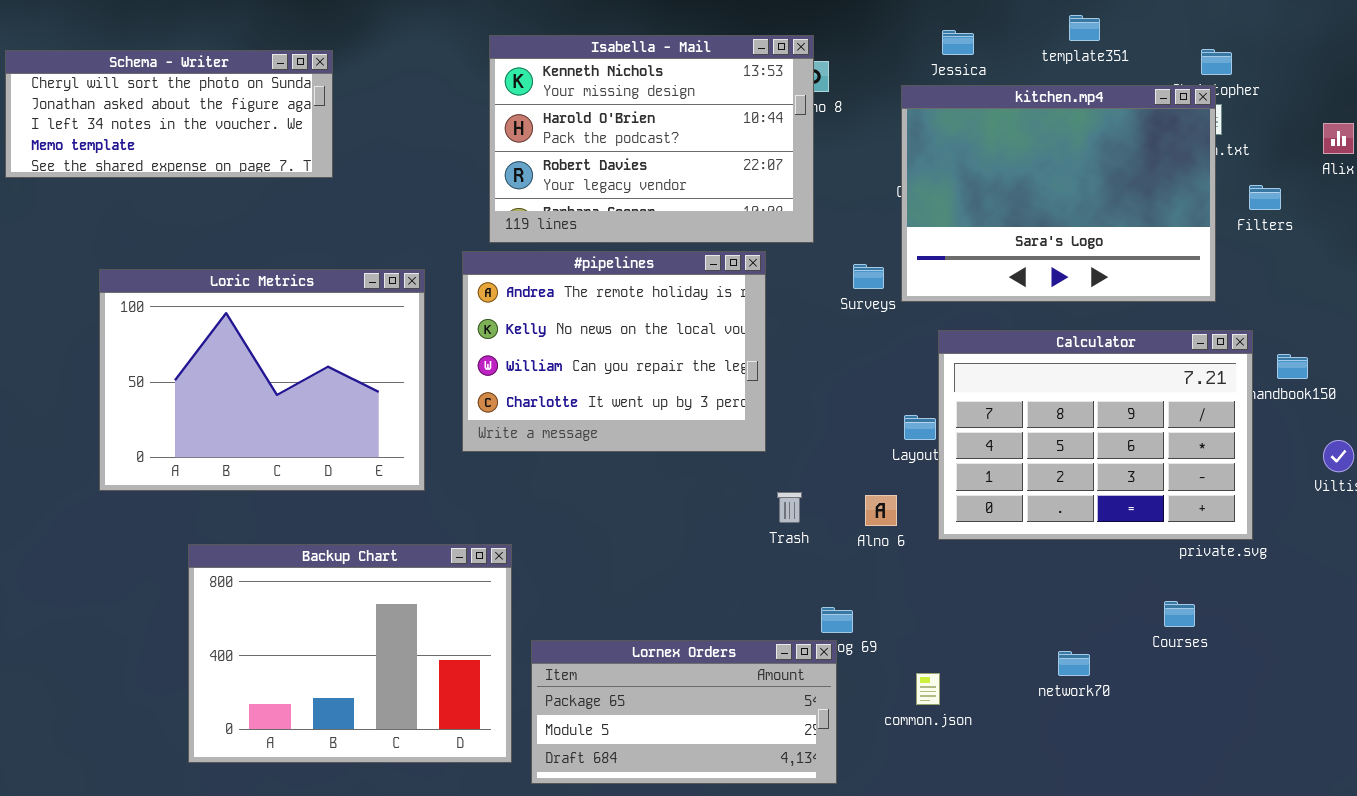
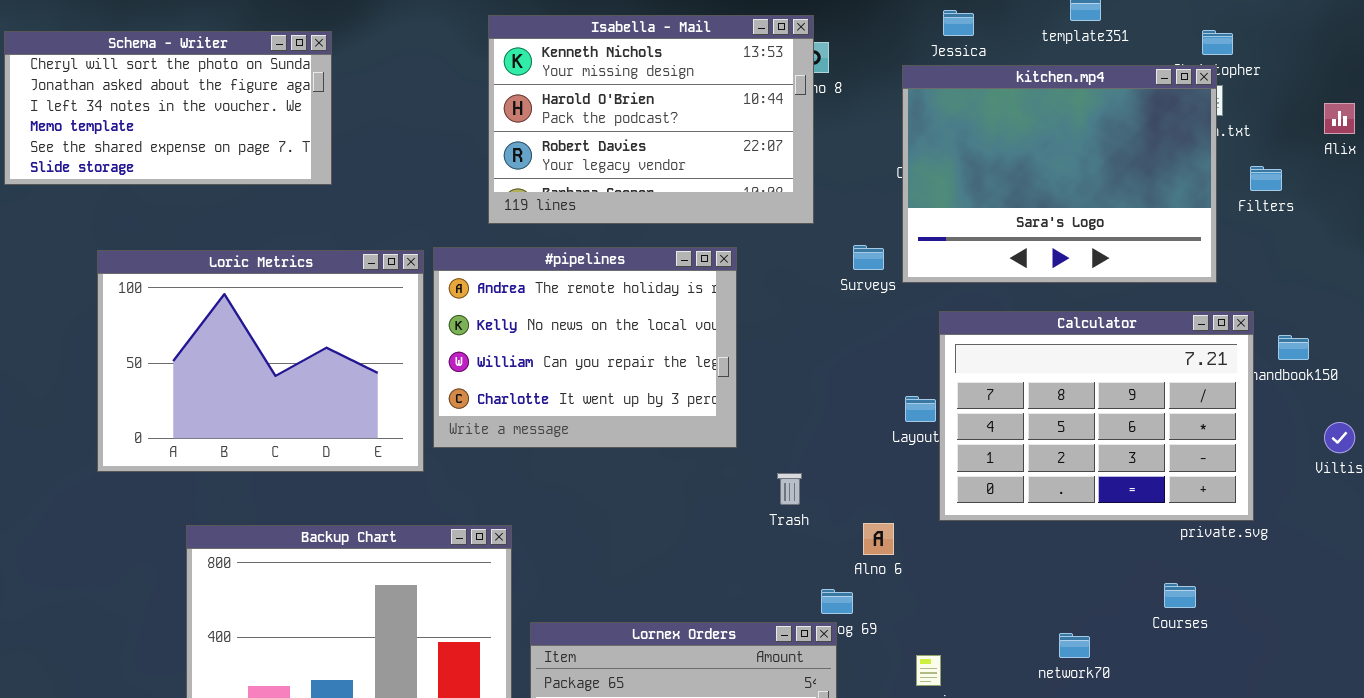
Schema - Writer: [5,50,333,178] -> [4,31,332,185], resized
#pipelines: [462,251,766,452] -> [433,247,737,448], moved
Alno 6: [865,495,897,526] -> [863,523,894,555], moved

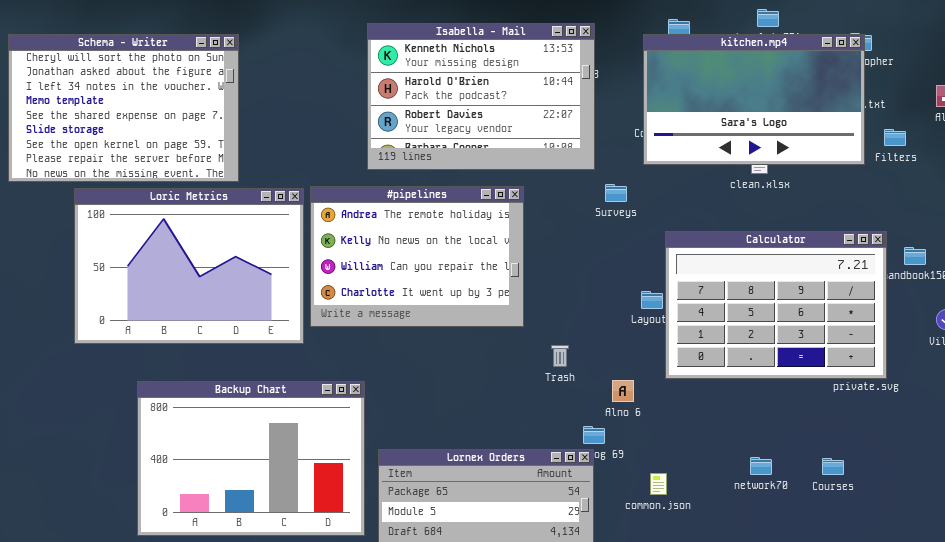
Isabella - Mail: [488,15,814,224] -> [367,23,595,170], moved
Schema - Writer: [4,31,332,185] -> [8,34,239,182], resized
kitchen.mp4: [902,65,1217,283] -> [643,34,865,165], moved, resized
Courses: [1164,583,1196,608] -> [822,458,844,475], moved

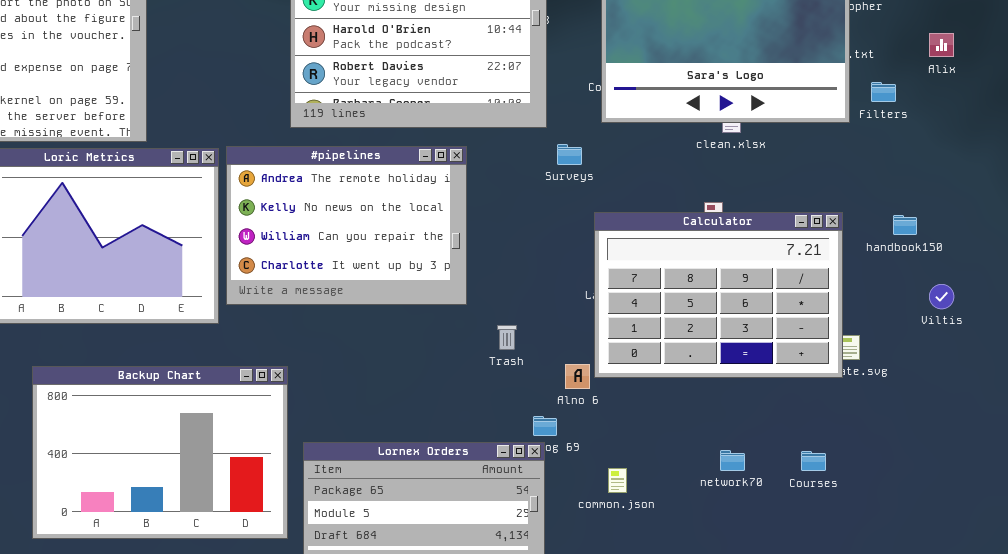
Calculator: [665,231,887,379] -> [594,212,843,378], moved

